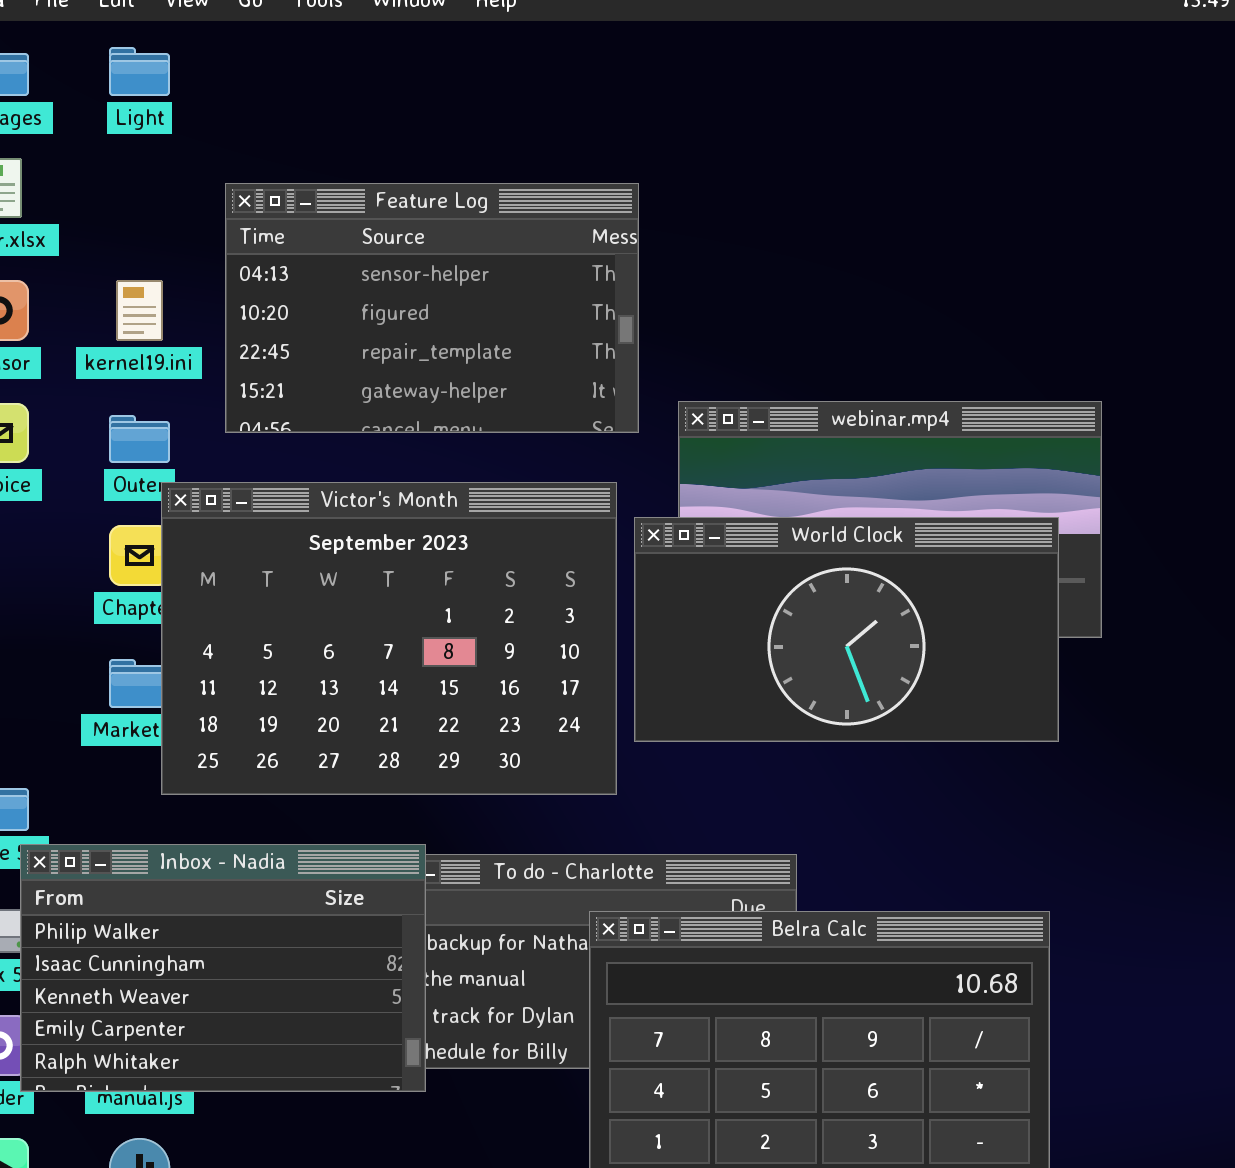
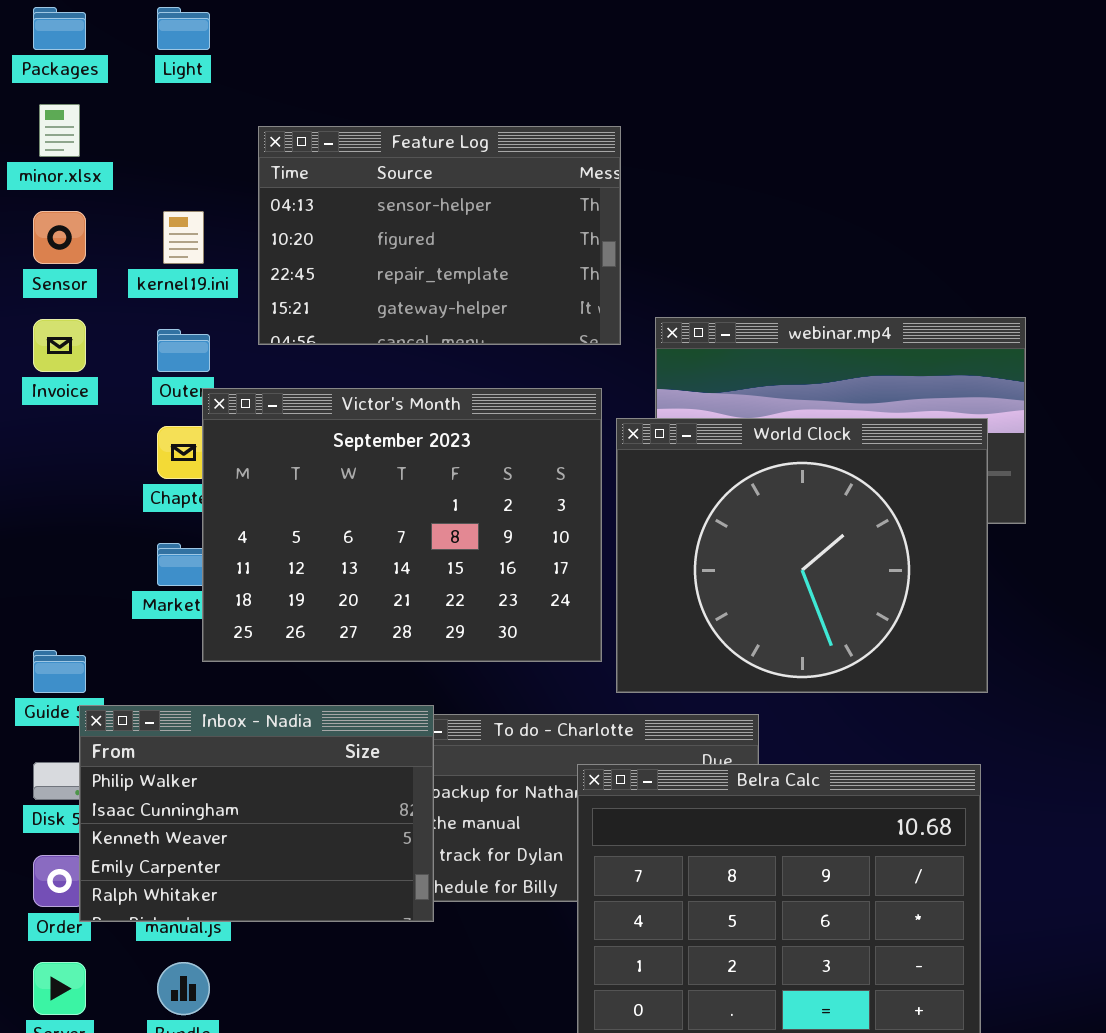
World Clock: [634,517,1059,742] -> [616,418,988,693], resized

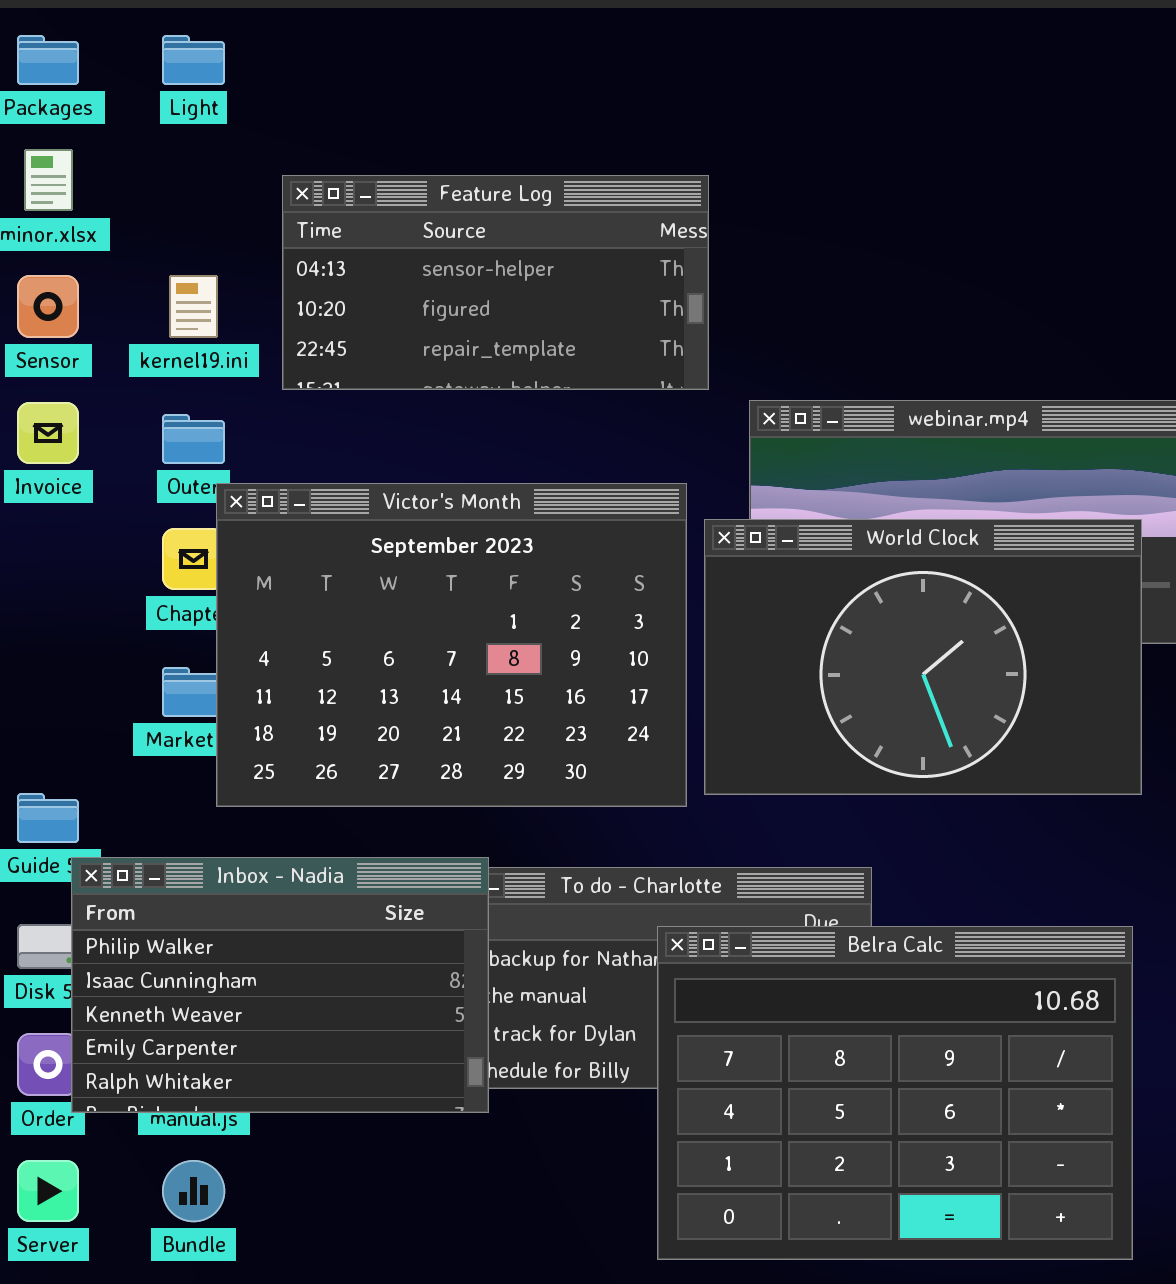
Feature Log: [258,126,621,345] -> [282,175,709,390], resized
World Clock: [616,418,988,693] -> [704,519,1142,795], resized

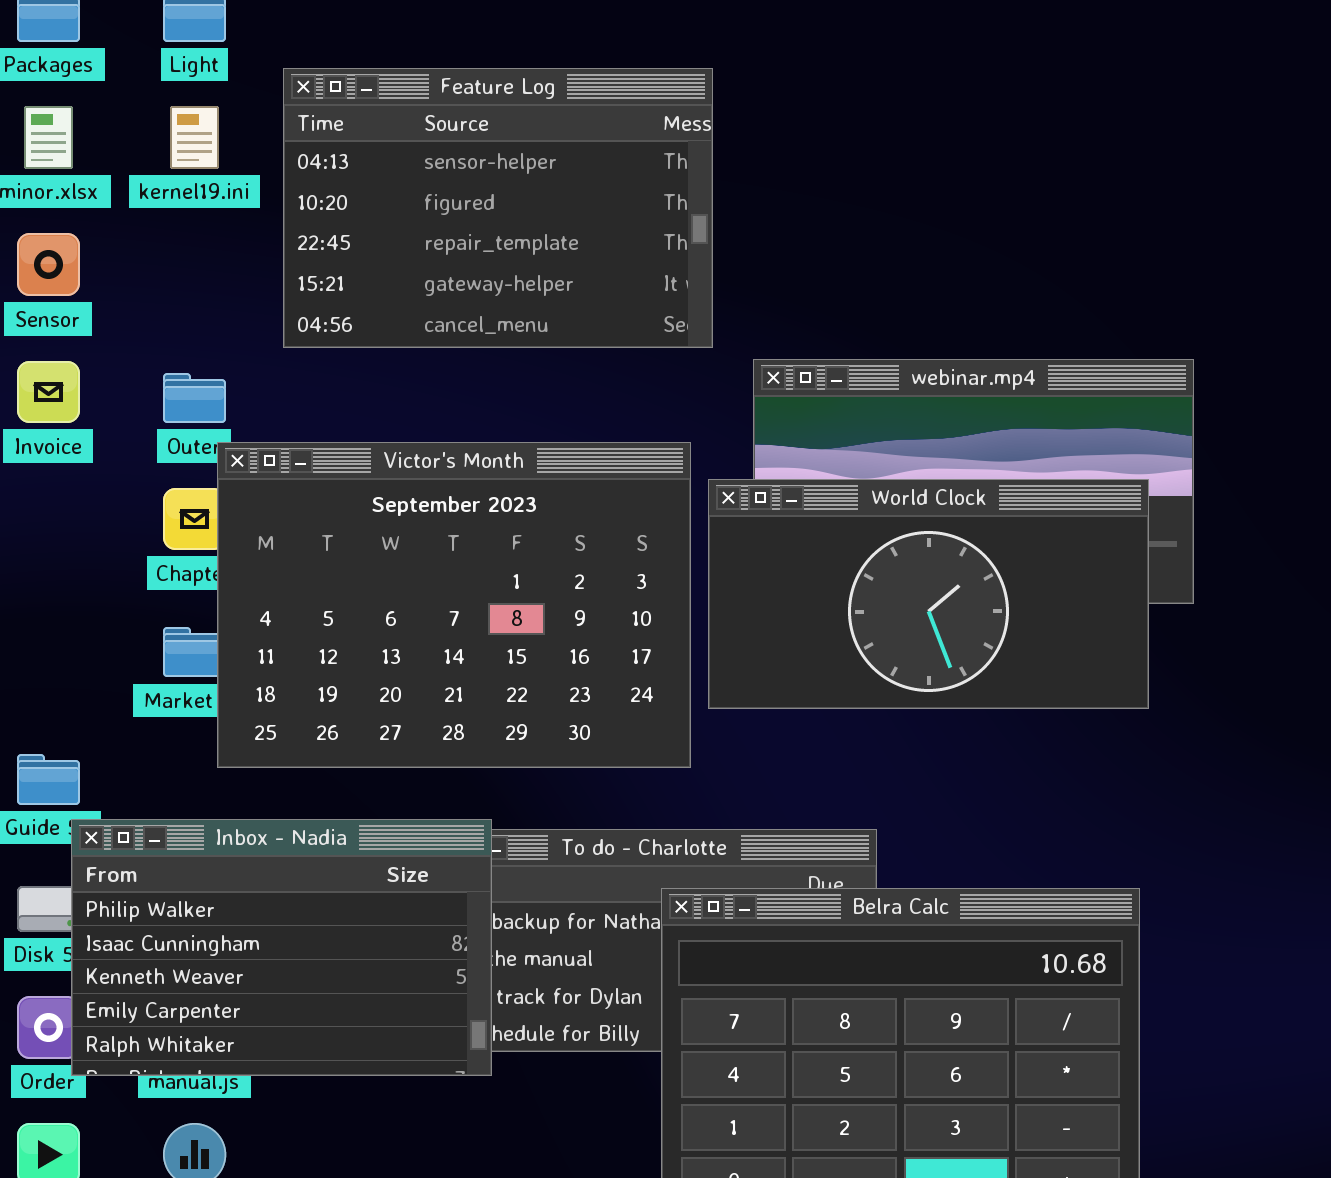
Feature Log: [282,175,709,390] -> [283,68,713,348], resized
kernel19.ini: [169,275,218,338] -> [170,106,219,169], moved
World Clock: [704,519,1142,795] -> [708,479,1149,709], resized

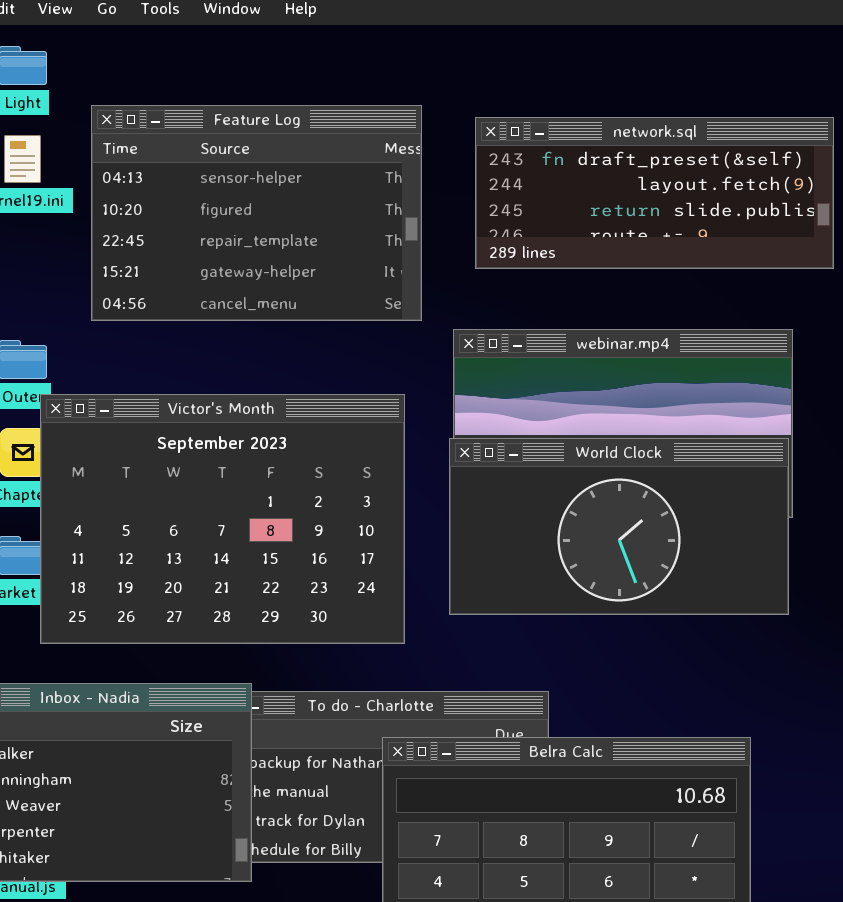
network.sql: none -> [475,117,834,269], opened
World Clock: [708,479,1149,709] -> [449,438,789,615], moved

